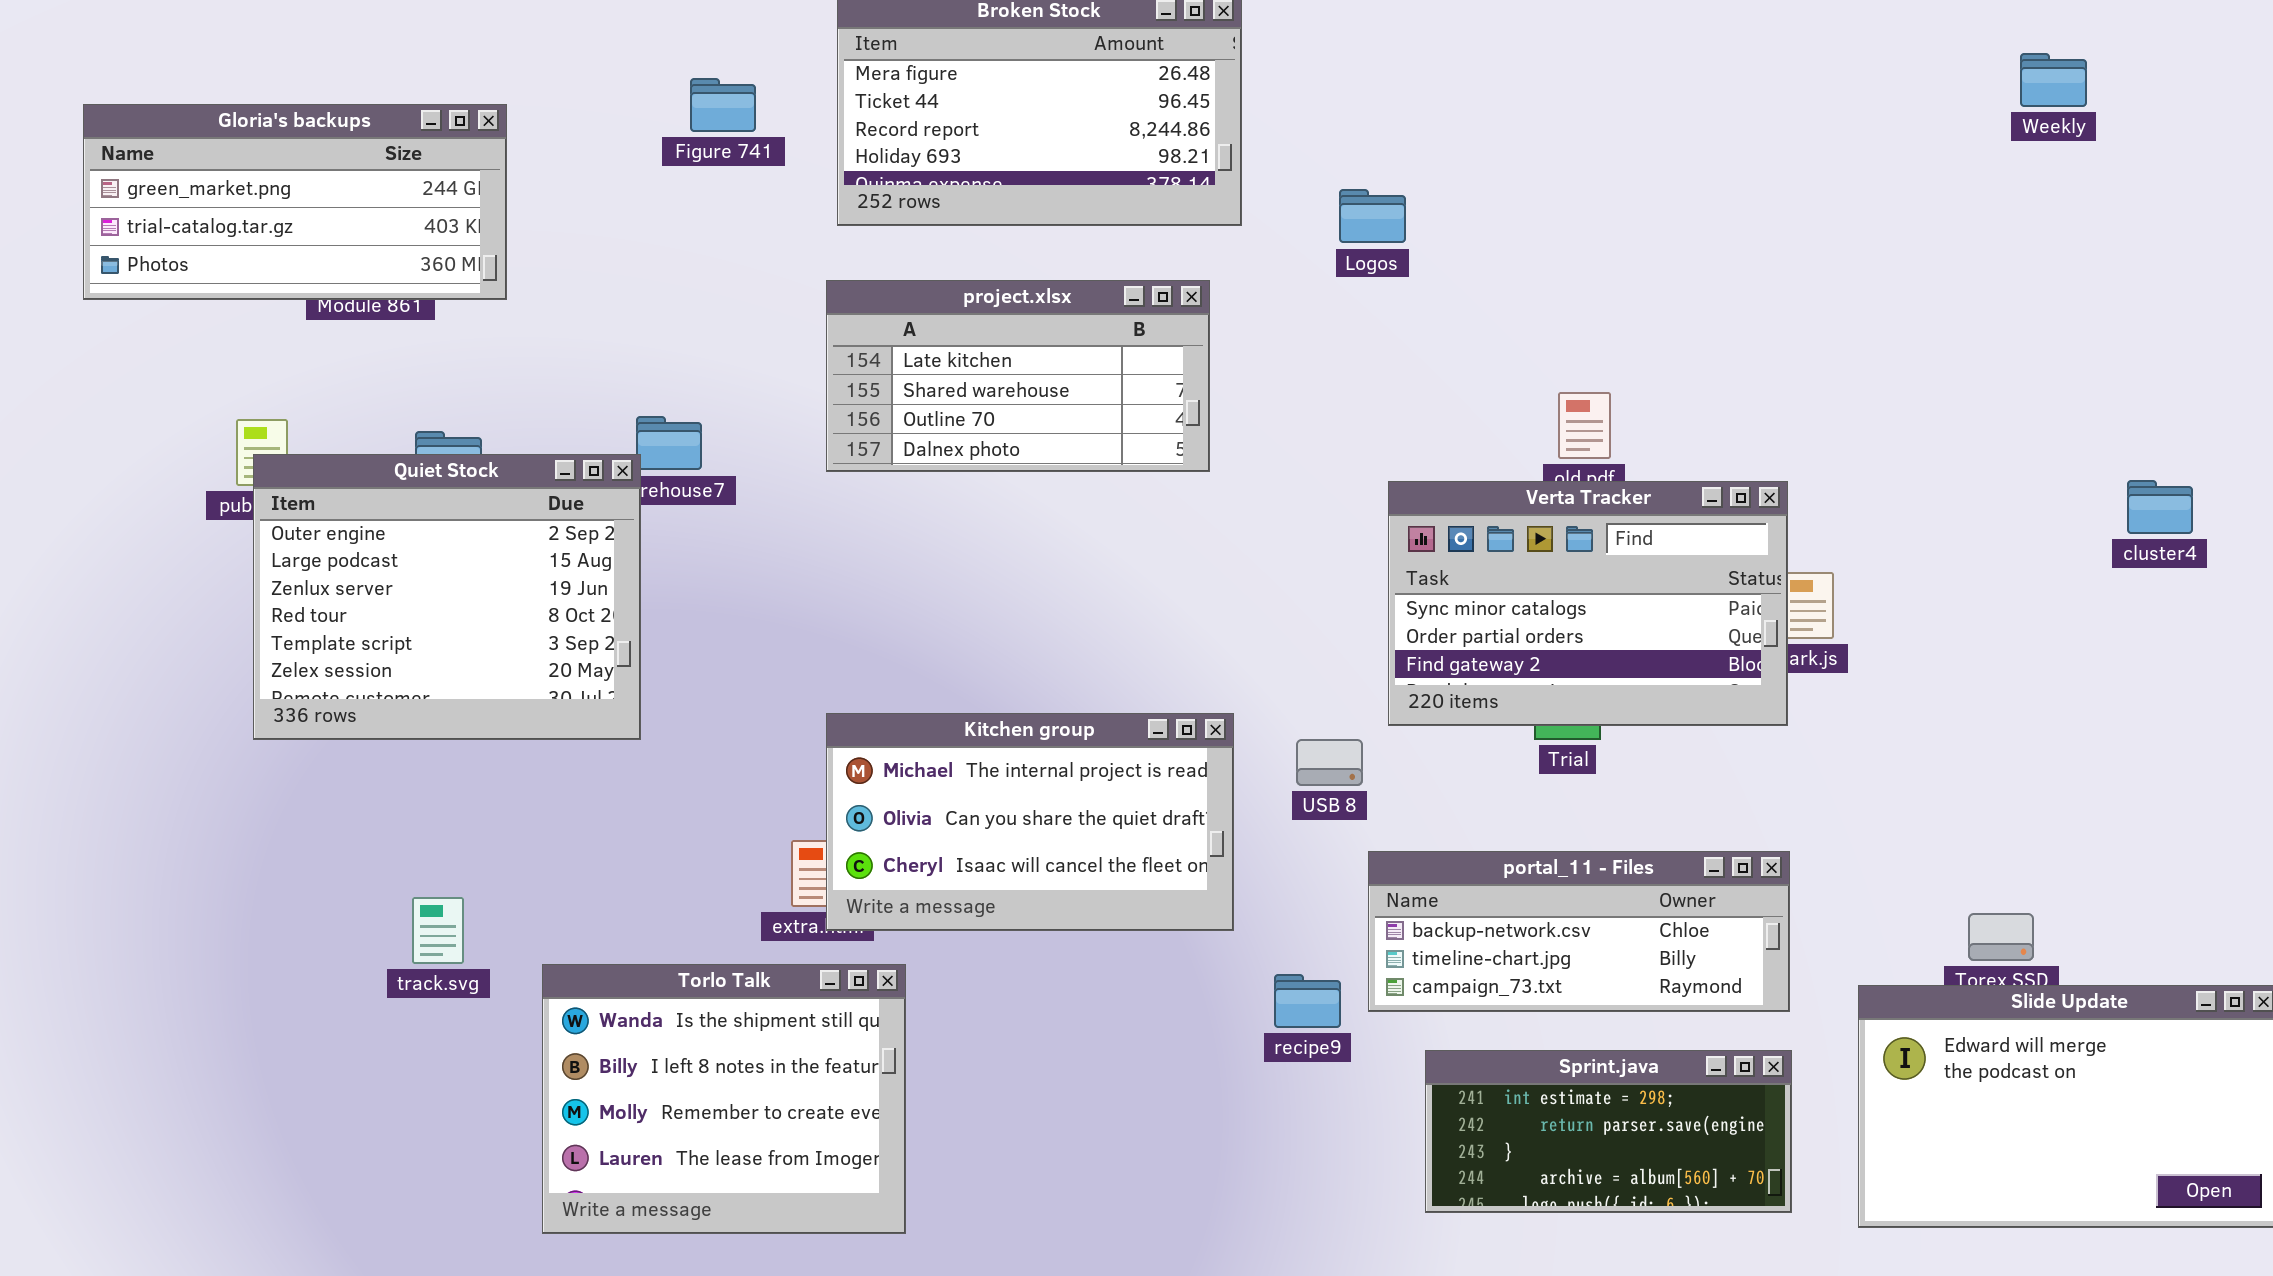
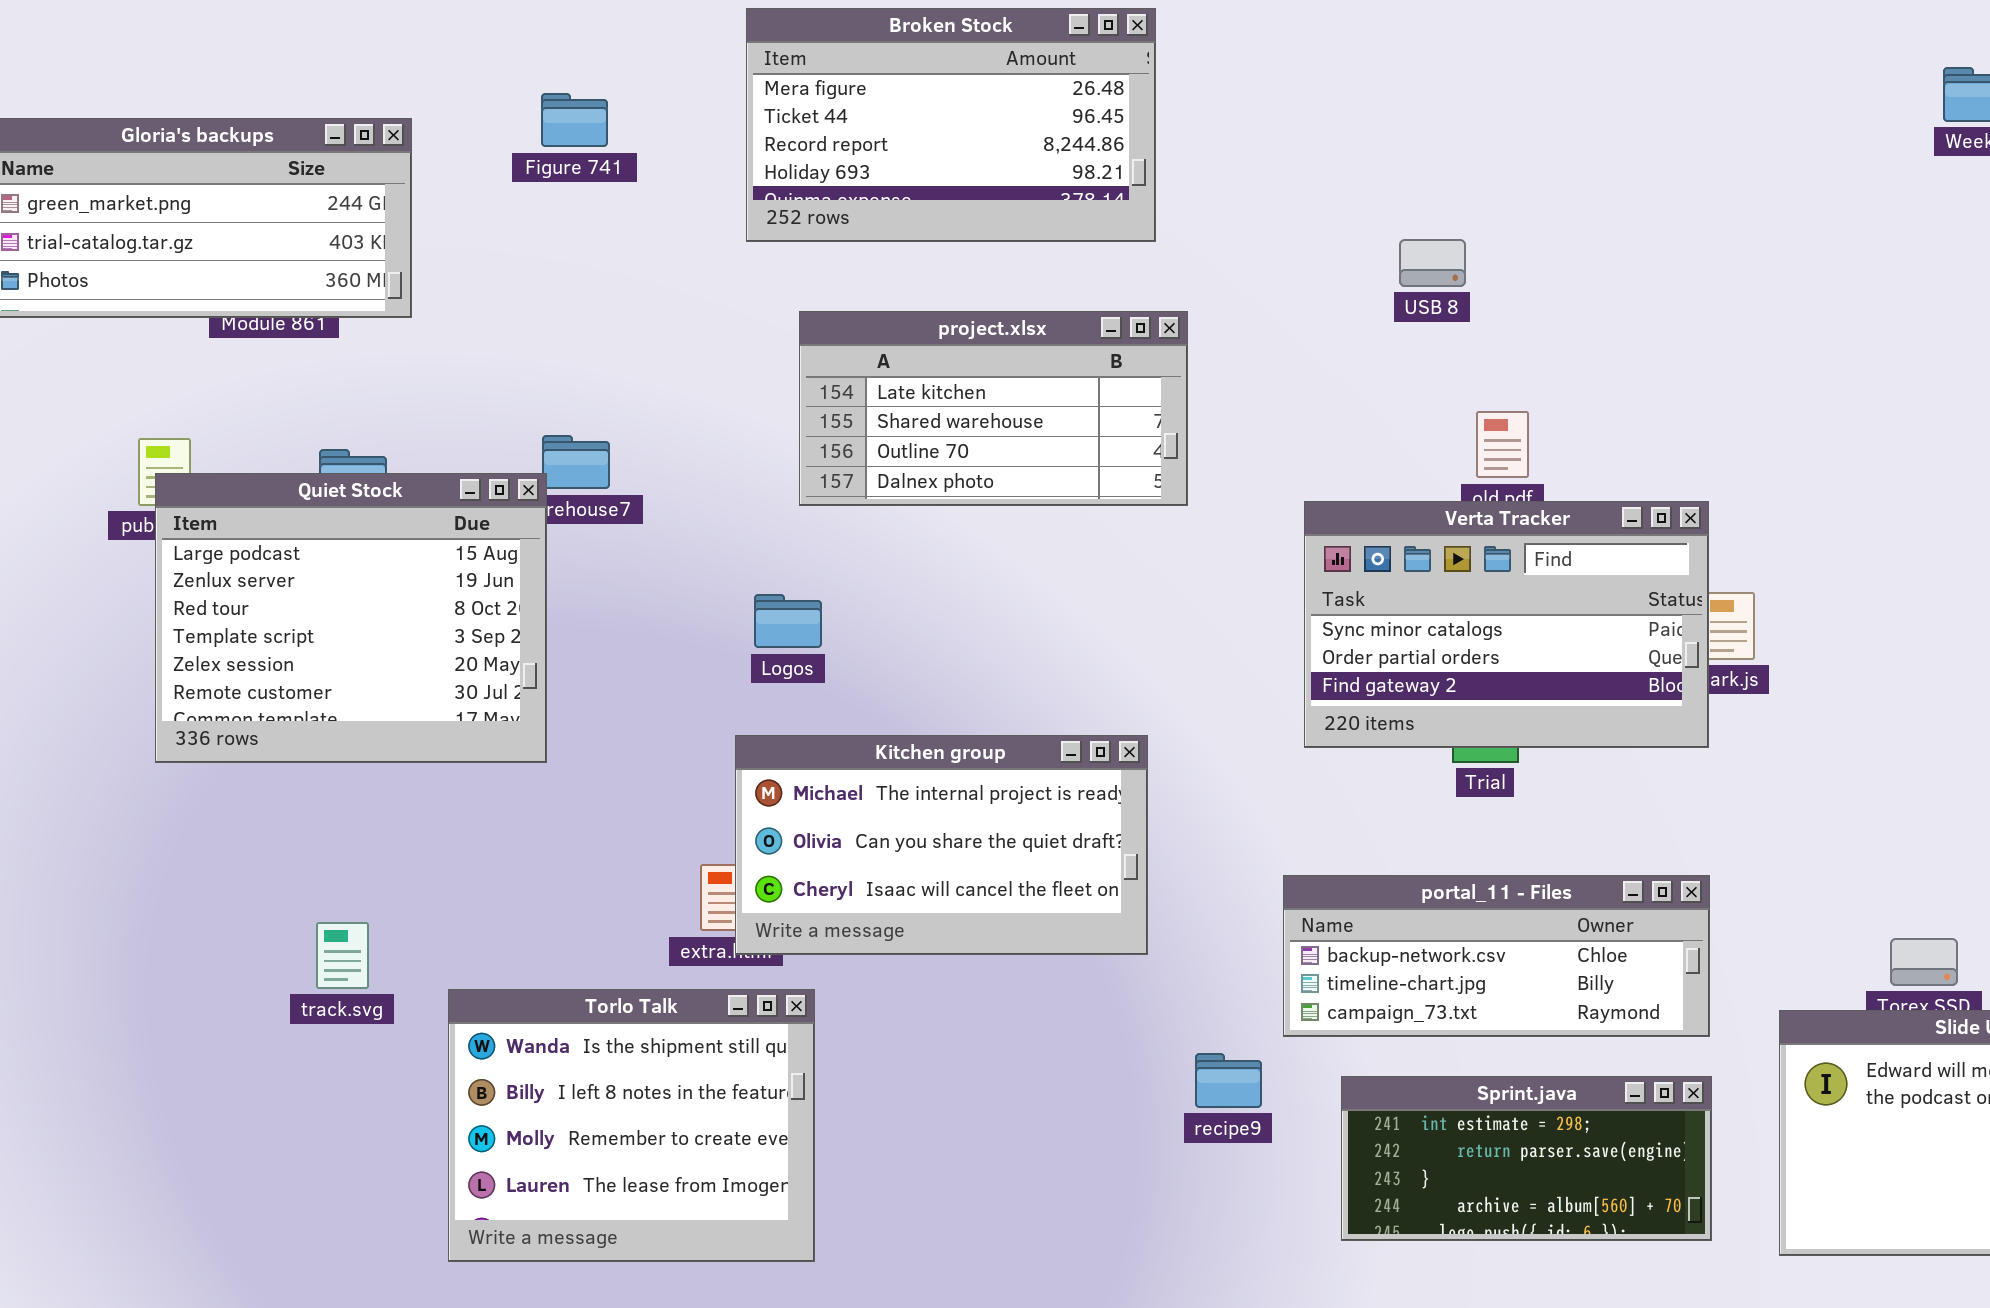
Figure 741: [690,78,756,132] -> [541,93,608,147], moved
Logos: [1339,189,1406,243] -> [754,594,822,648], moved
project.xlsx: [826,280,1210,472] -> [799,311,1188,506], moved
Quiet Stock: [253,454,641,740] -> [155,473,547,763], scrolled down 1 row
USB 8: [1296,739,1363,786] -> [1399,239,1466,287], moved
recipe9: [1274,974,1341,1028] -> [1195,1053,1262,1108], moved

